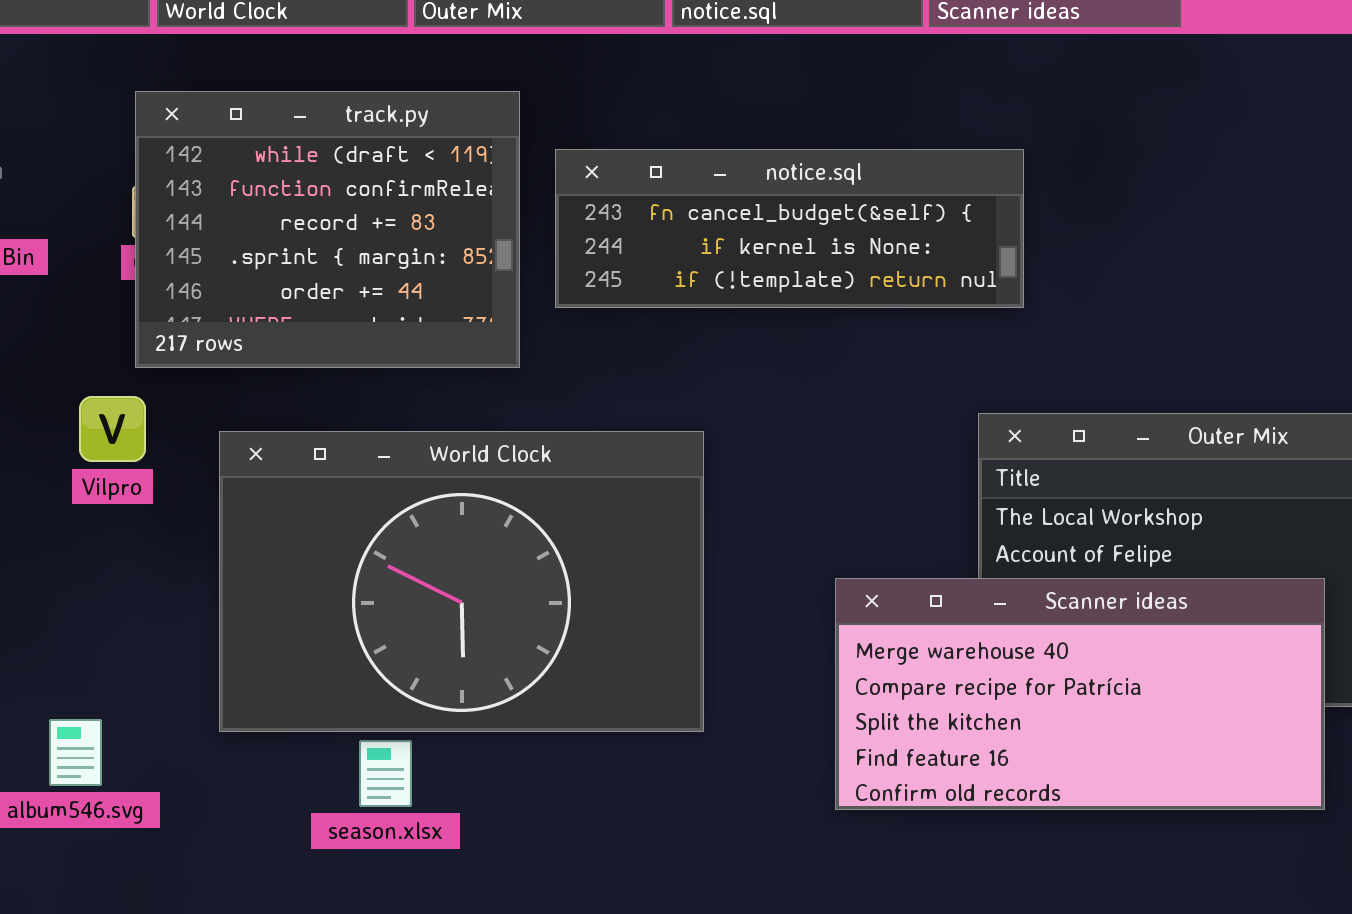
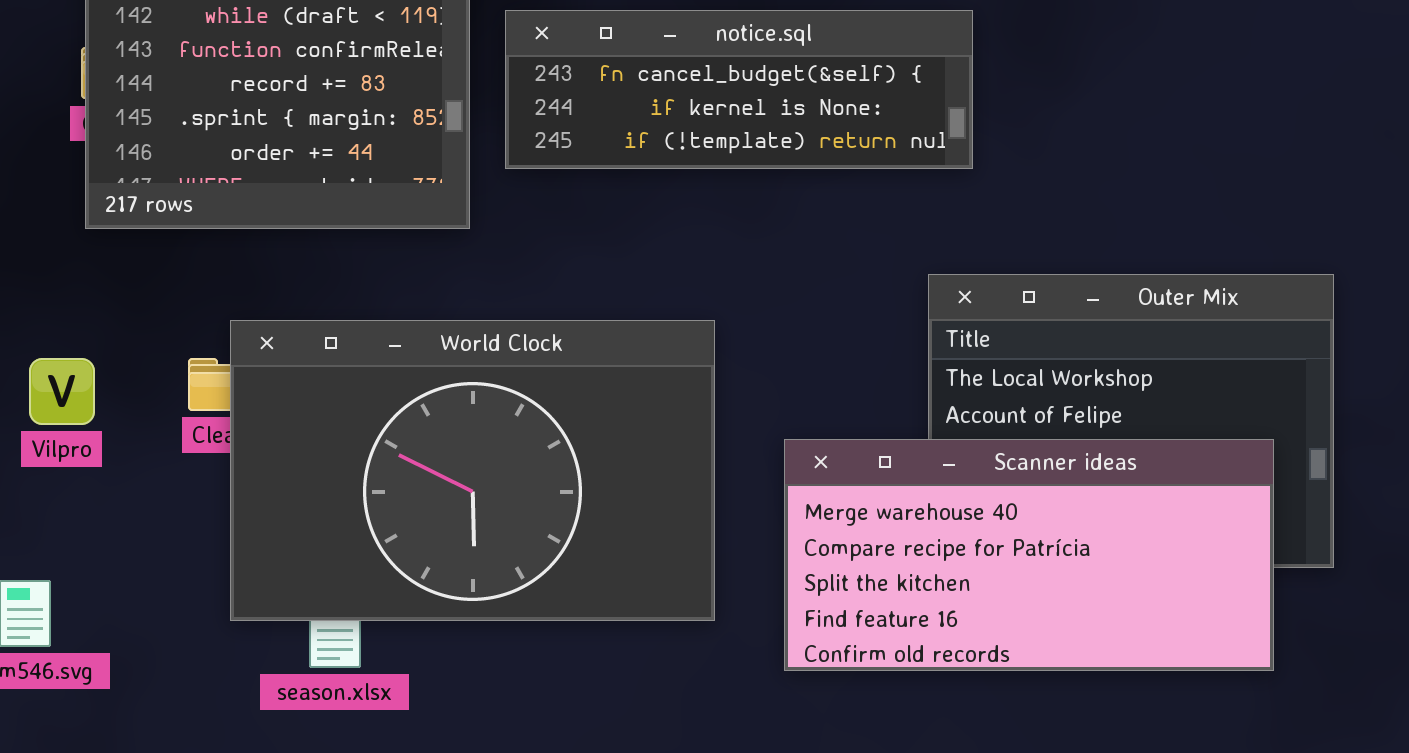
Vilpro: [79,396,146,462] -> [29,358,95,425], moved
World Clock: [219,431,704,732] -> [230,320,715,621], moved

